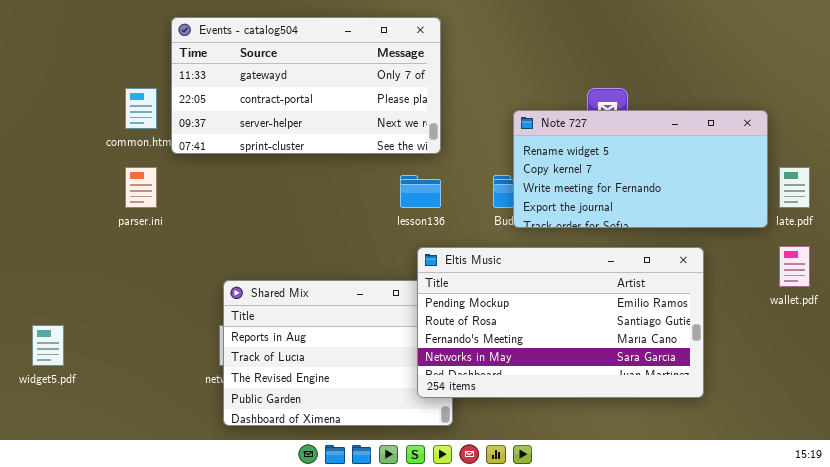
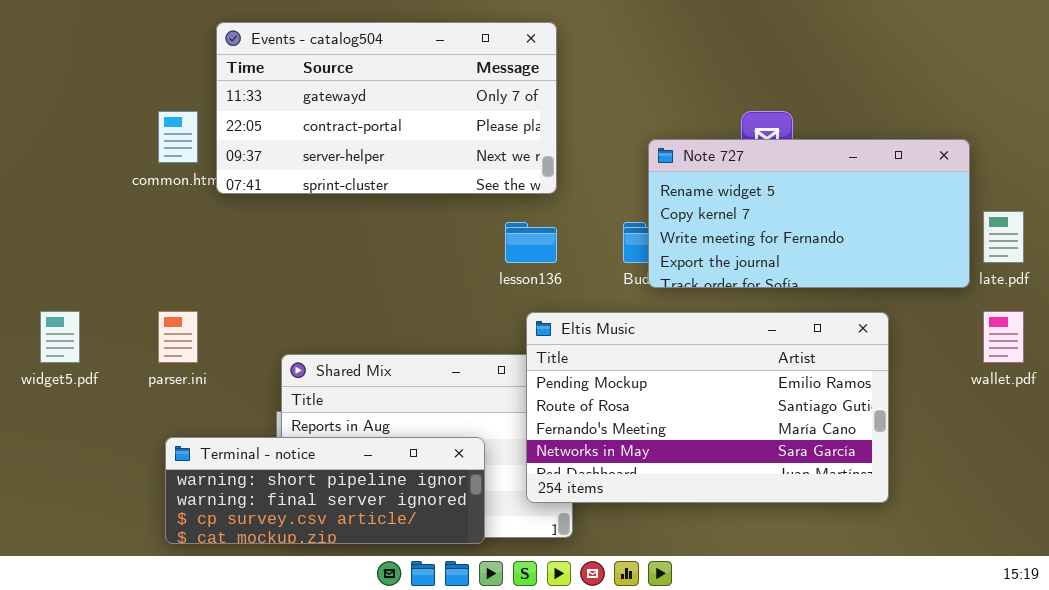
parser.ini: [125,167,157,208] -> [158,311,198,363], moved
widget5.pdf: [32,325,64,366] -> [40,311,80,363], moved
Terminal - notice: none -> [165,437,485,544], opened

